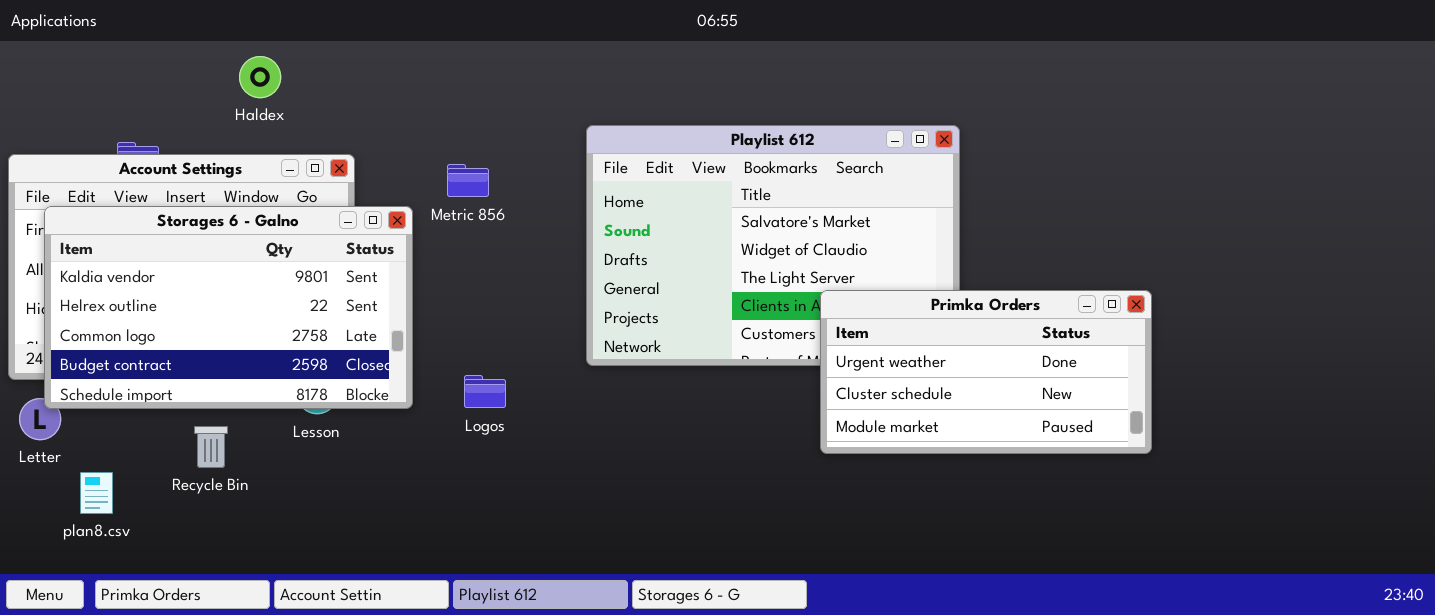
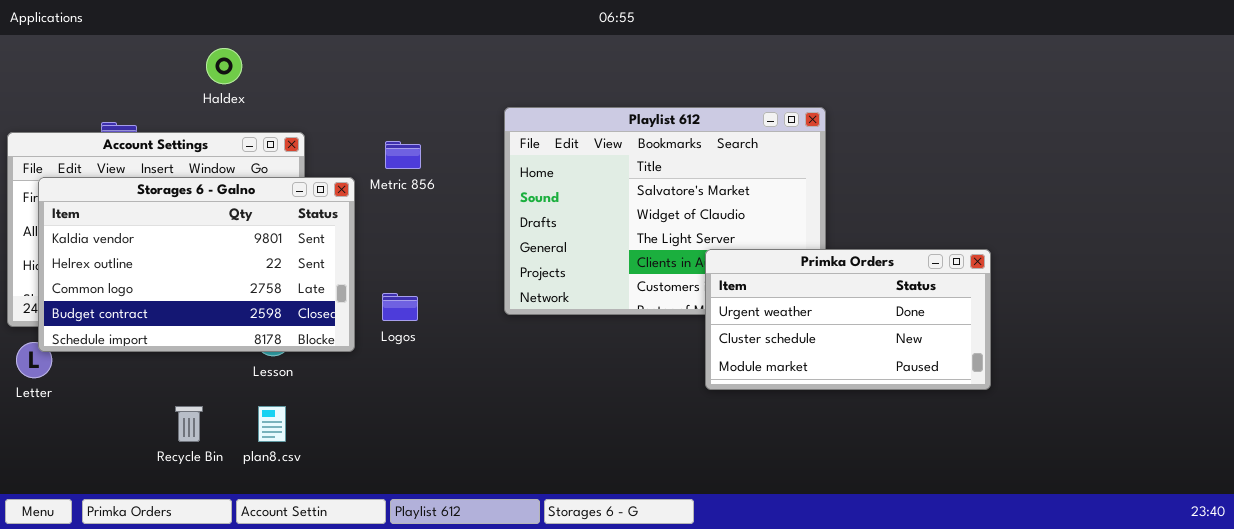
Logos: [464,375,506,408] -> [382,293,418,321], moved
Recycle Bin: [194,426,228,468] -> [175,406,203,442], moved
plan8.csv: [80,472,113,514] -> [258,406,286,442], moved

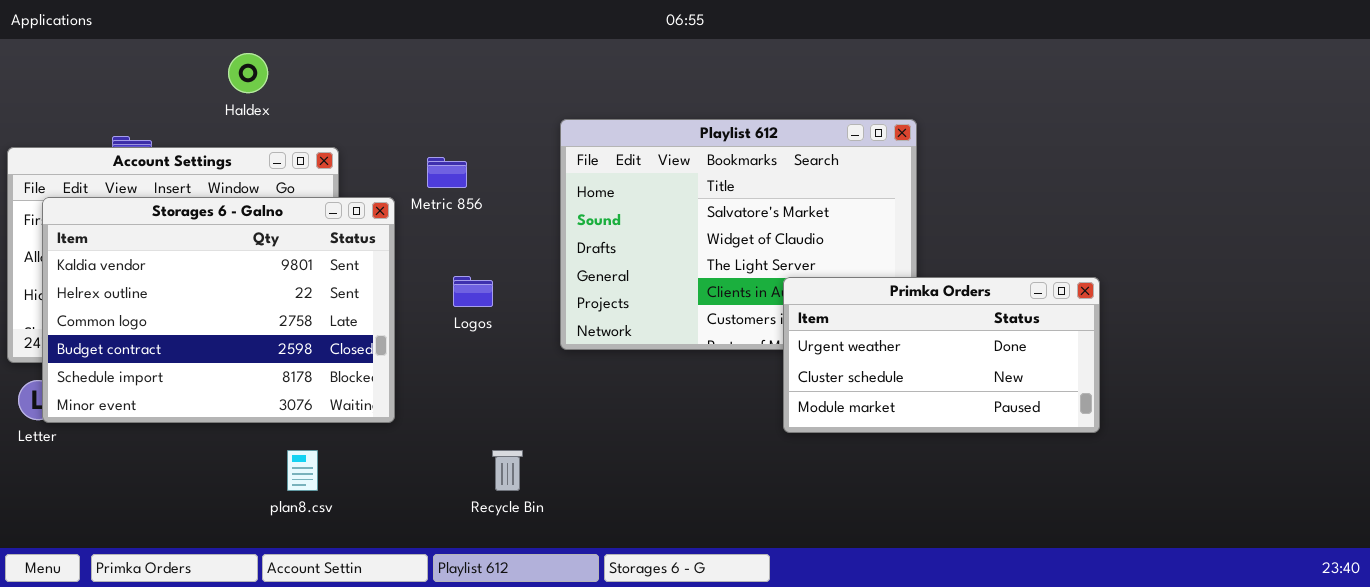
Storages 6 - Galno: [38,177,355,352] -> [42,197,395,423], resized
Logos: [382,293,418,321] -> [453,276,493,307], moved
Recycle Bin: [175,406,203,442] -> [492,450,523,491], moved

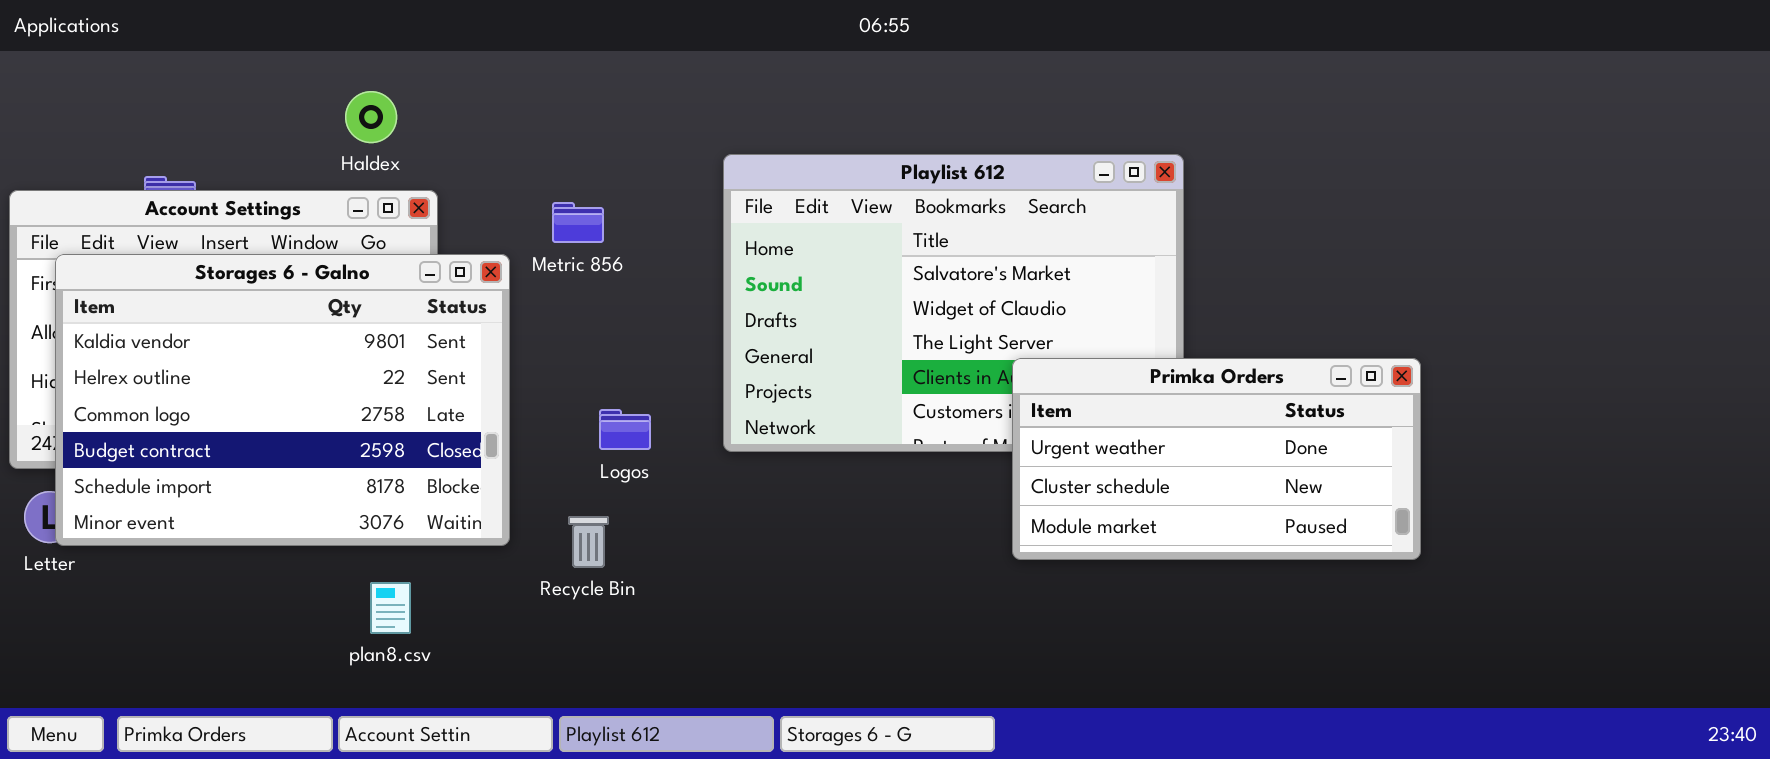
Haldex: [228,53,268,93] -> [345,91,397,143], moved
Logos: [453,276,493,307] -> [599,409,651,450], moved
Recycle Bin: [492,450,523,491] -> [568,516,609,568], moved

